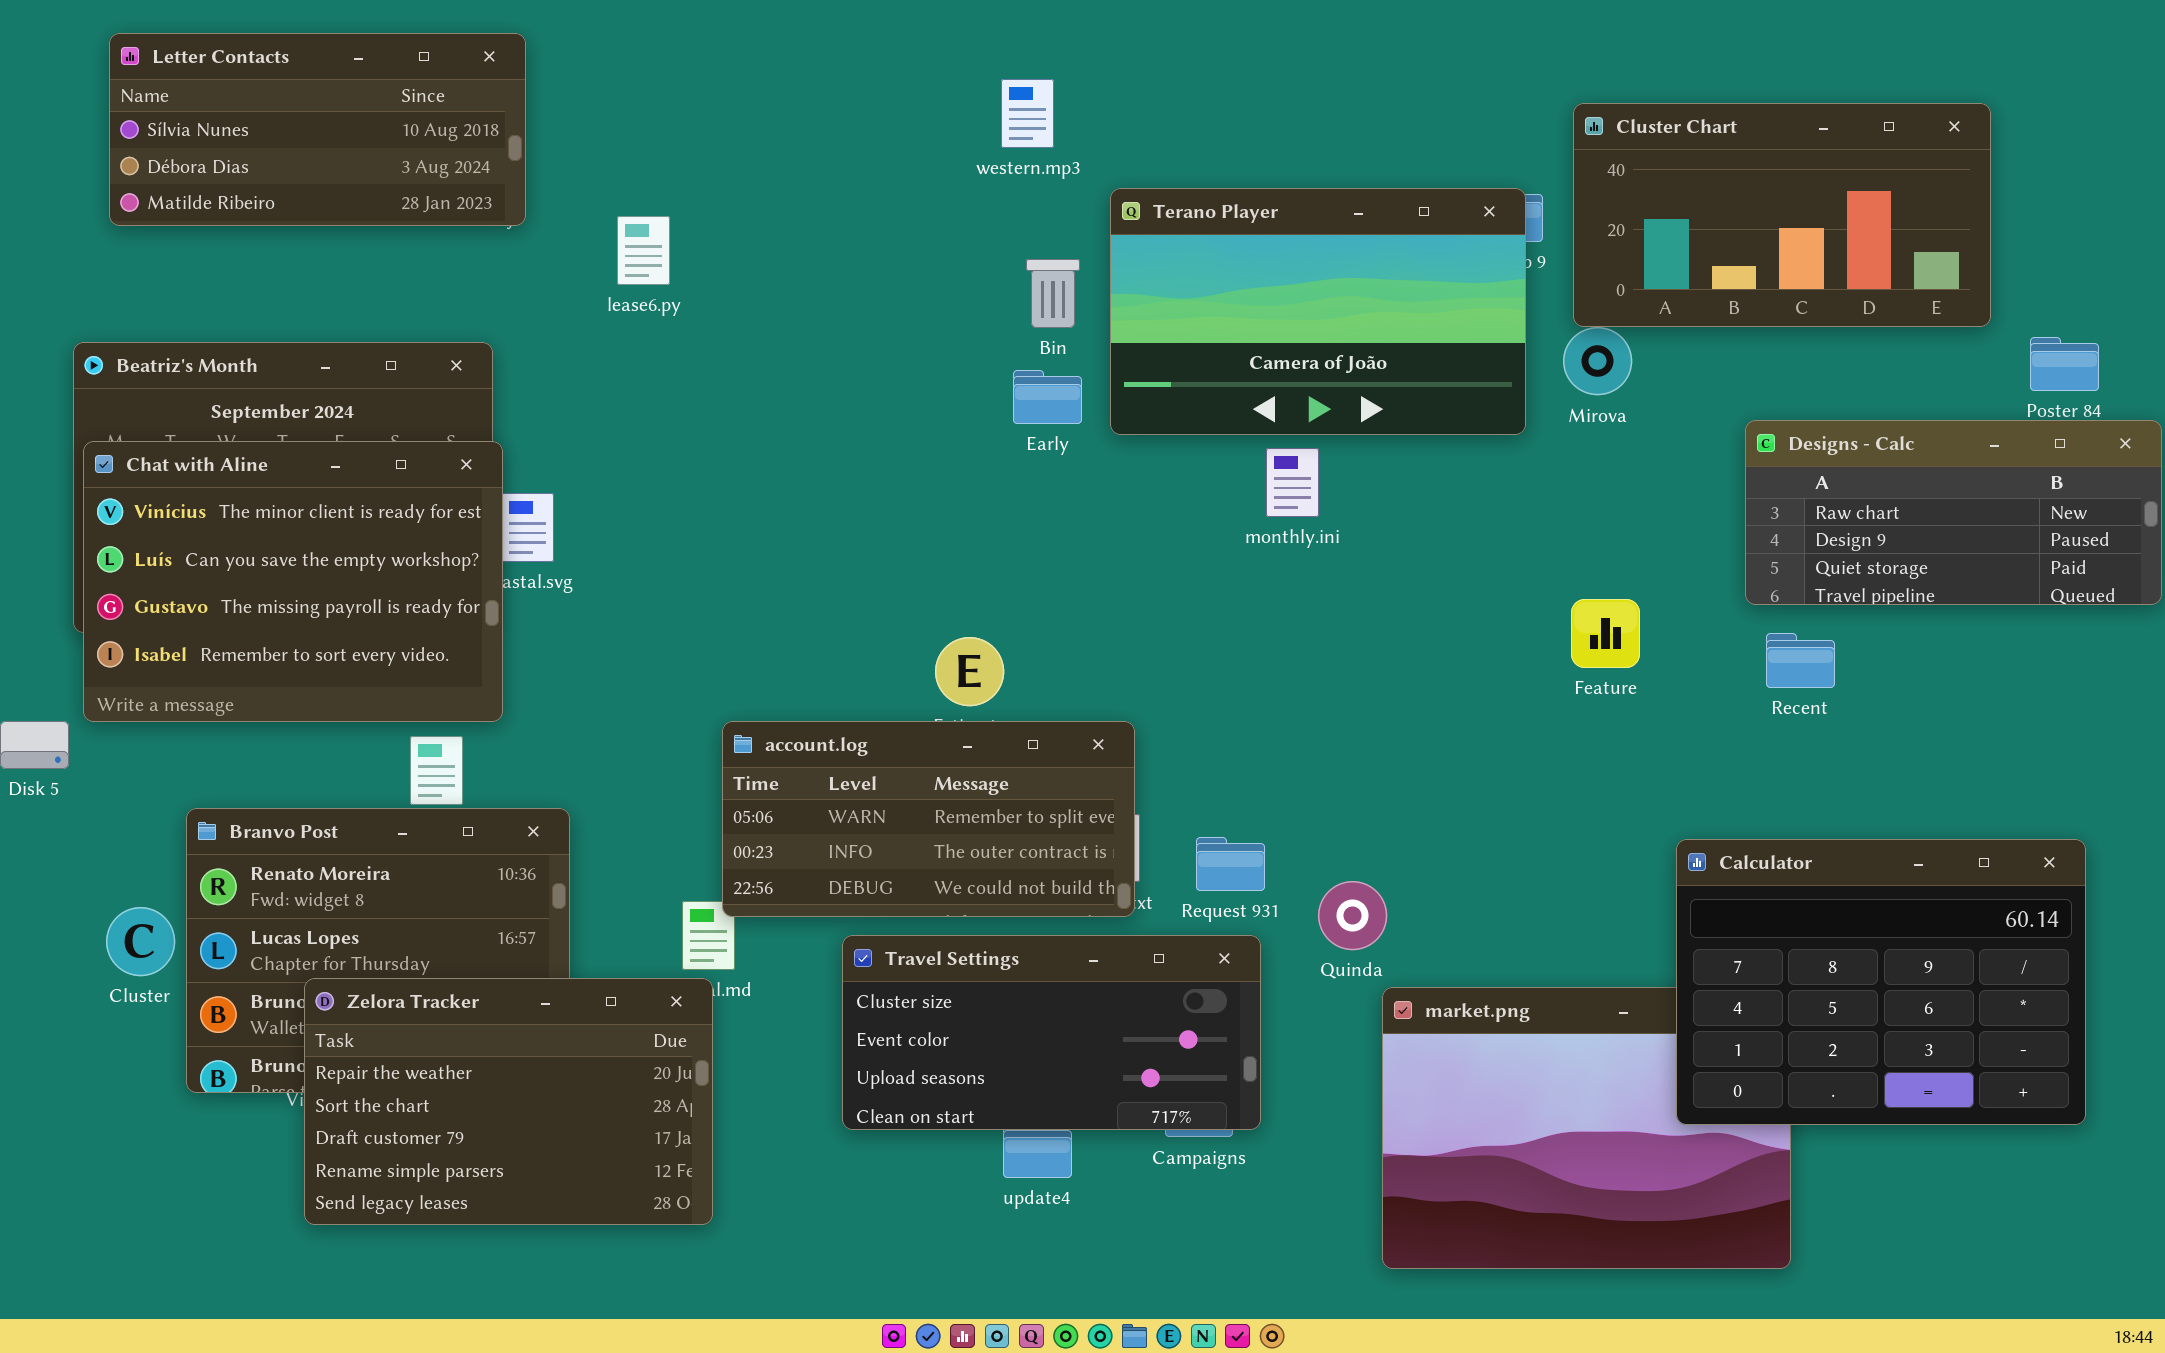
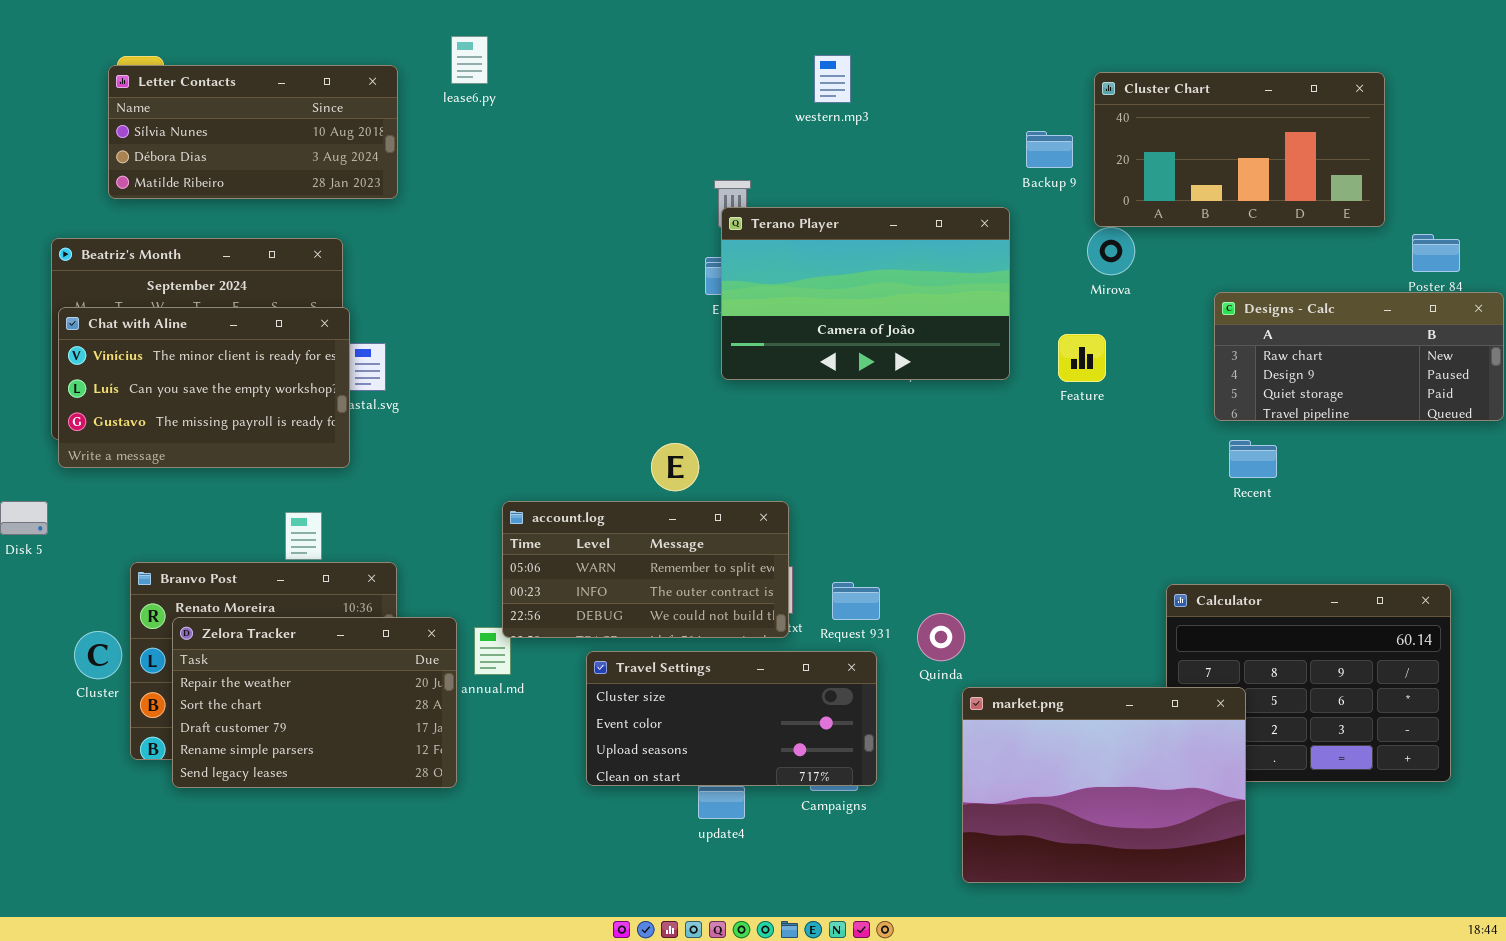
Letter Contacts: [109,33,526,226] -> [108,65,398,199], moved
western.mp3: [1001,79,1054,148] -> [814,55,851,103], moved
Terano Player: [1110,188,1526,435] -> [721,207,1010,380], moved
lease6.py: [617,216,670,285] -> [451,36,488,84], moved
Chat with Aline: [83,441,503,722] -> [58,307,350,468], resized
Feature: [1571,599,1640,668] -> [1058,334,1106,382], moved
Zelora Tracker: [304,978,713,1225] -> [172,617,457,788], moved
market.png: [1382,987,1791,1269] -> [962,687,1246,883], raised

